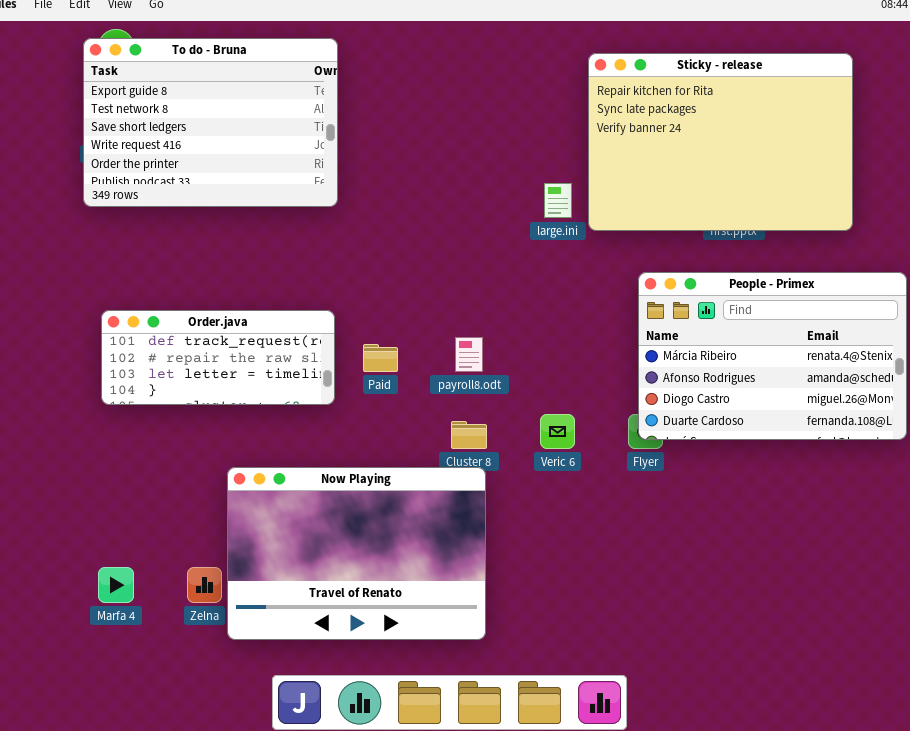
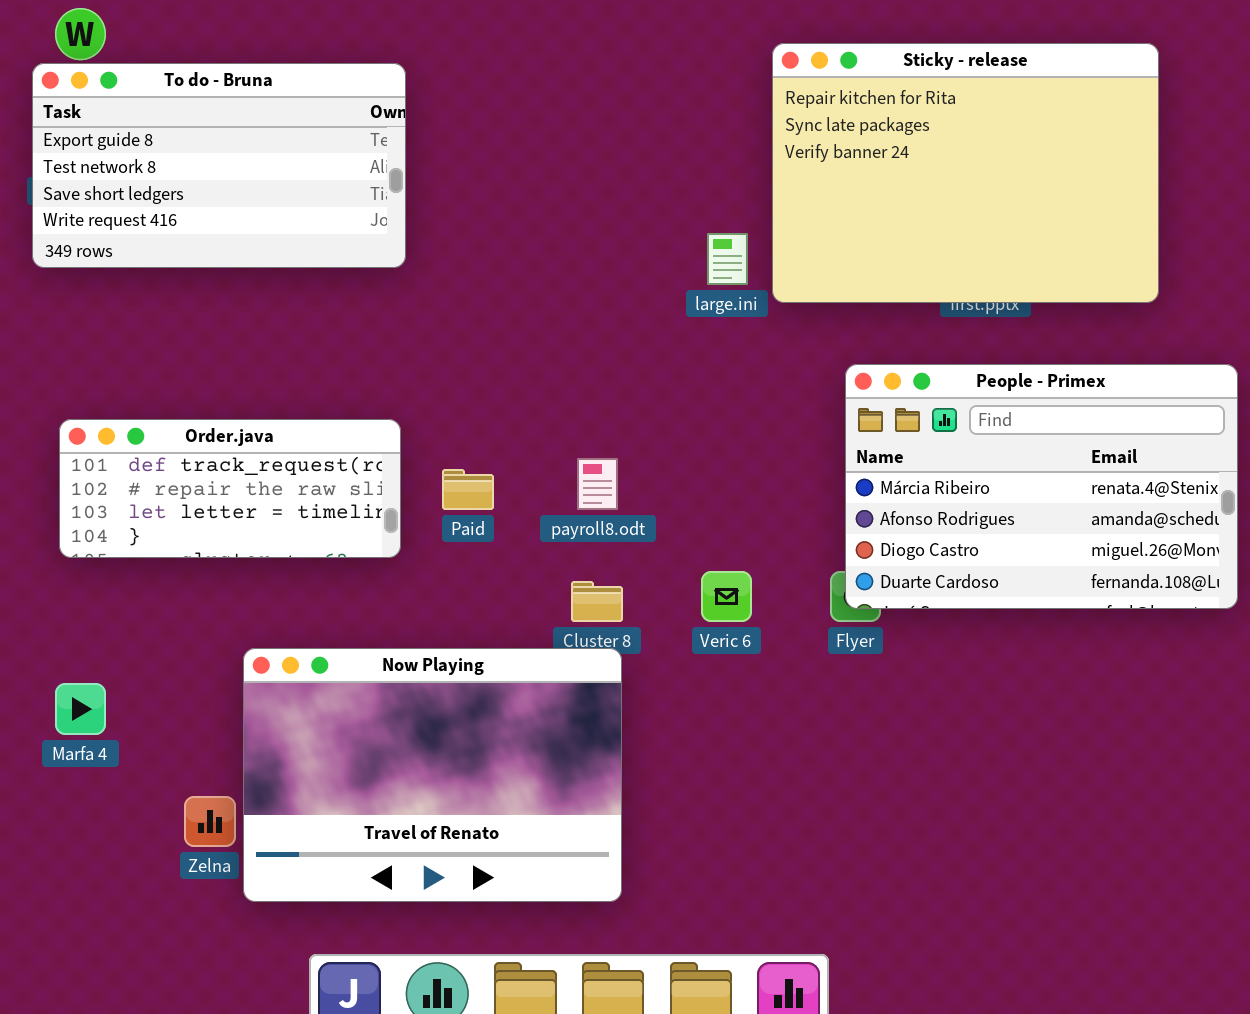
To do - Bruna: [83,38,338,207] -> [32,63,406,268], resized
Marfa 4: [98,567,134,603] -> [55,683,106,735], moved

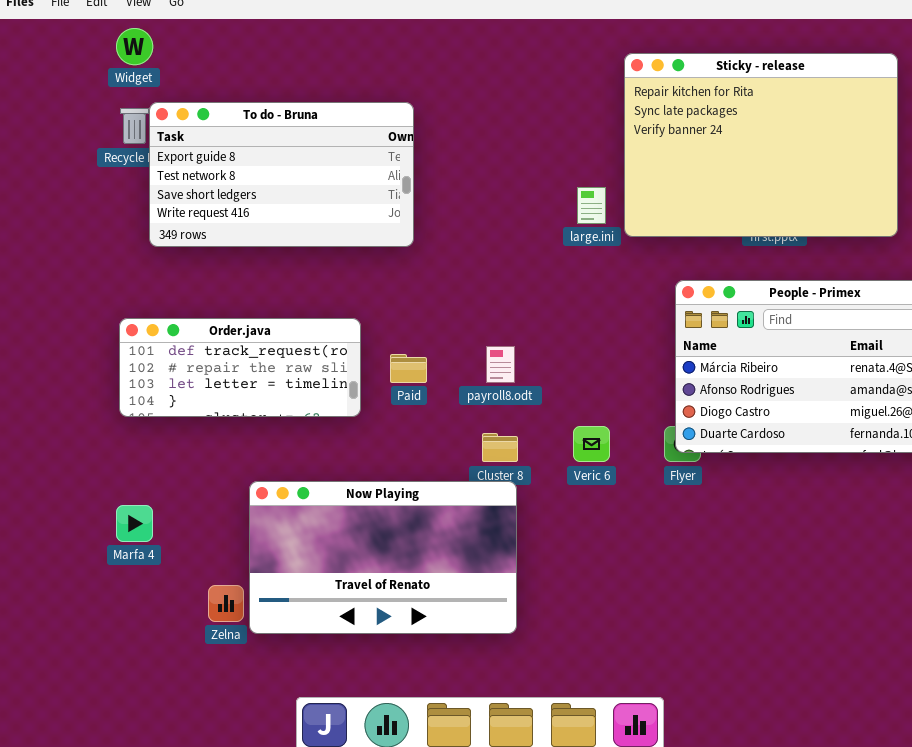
To do - Bruna: [32,63,406,268] -> [149,102,414,247], moved
Now Playing: [243,648,622,902] -> [249,481,517,634], resized

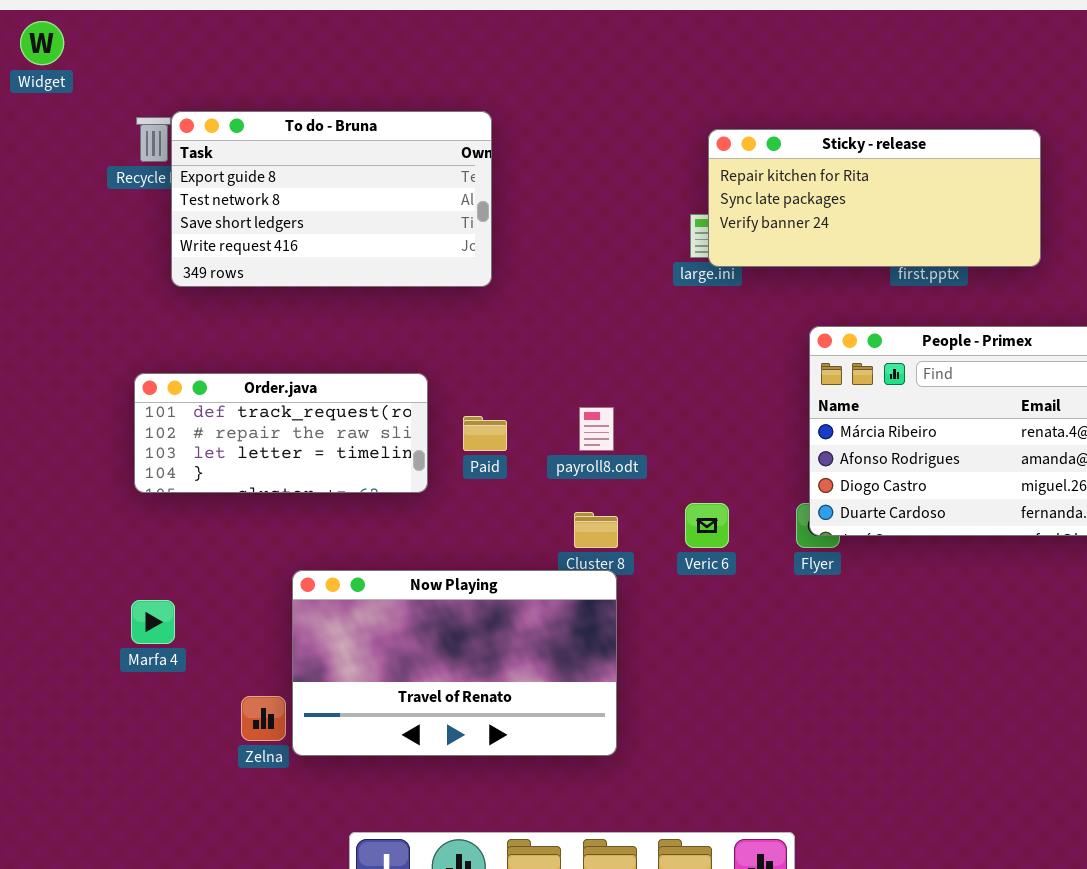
Widget: [116,28,153,65] -> [20,21,64,65], moved
Sticky - release: [624,53,898,237] -> [708,129,1041,267], moved, resized

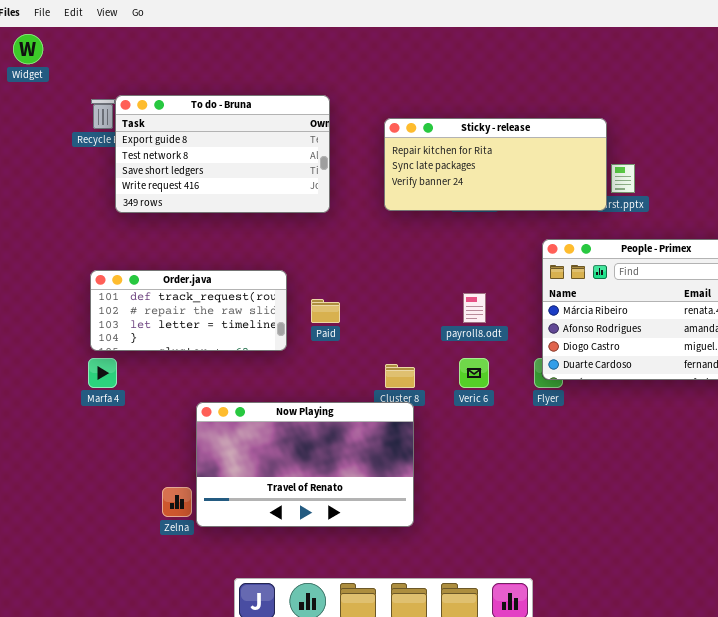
Sticky - release: [708,129,1041,267] -> [384,118,607,211], moved
payroll8.odt: [579,407,614,451] -> [463,293,486,323], moved
Marfa 4: [131,600,175,644] -> [88,358,117,388], moved

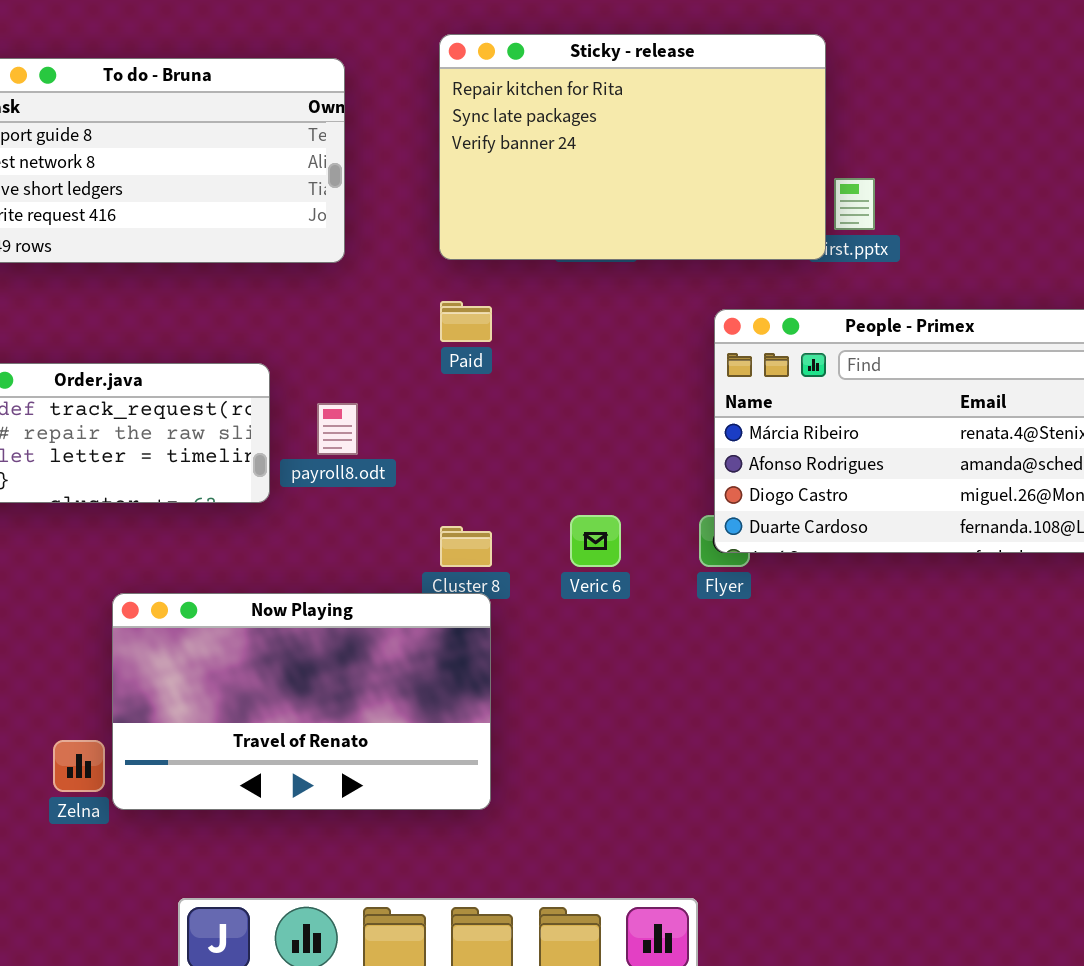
Sticky - release: [384,118,607,211] -> [439,34,826,260], resized
payroll8.odt: [463,293,486,323] -> [317,403,358,455], moved
Paid: [311,299,340,323] -> [440,301,492,342], moved

